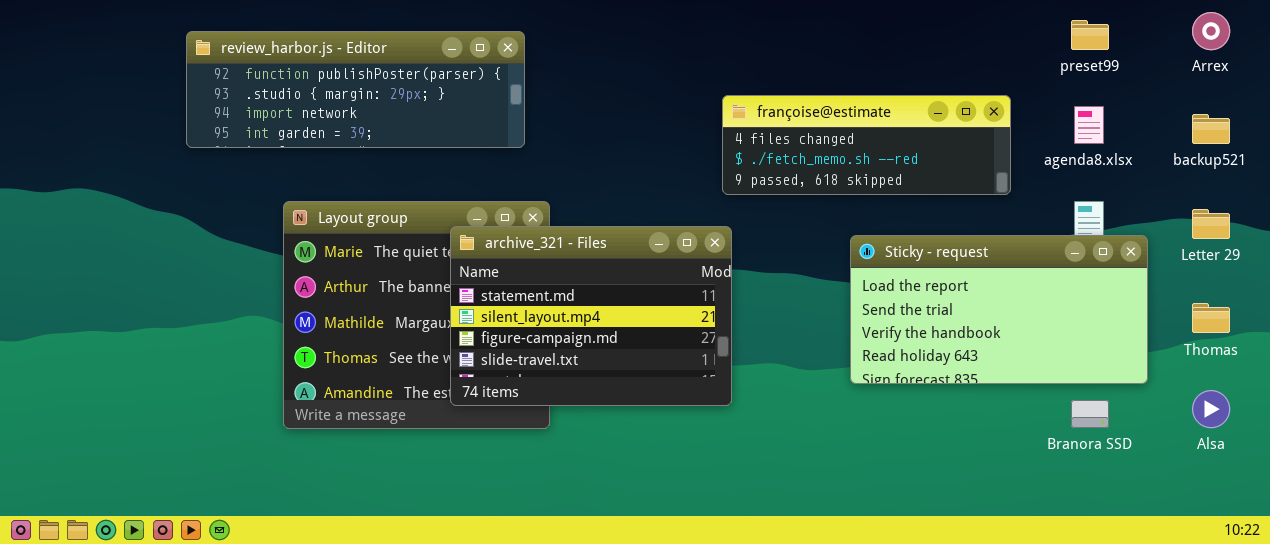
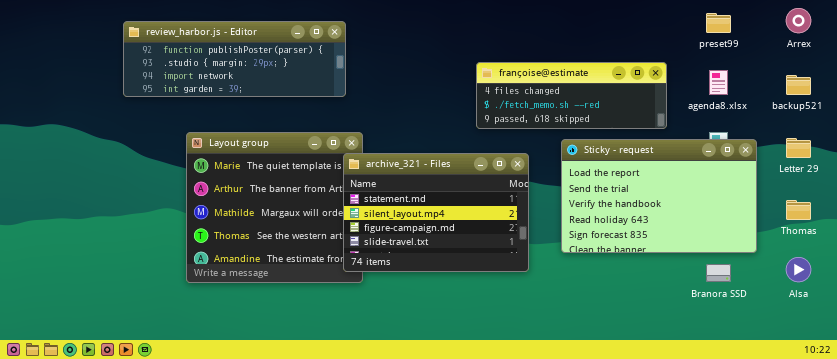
archive_321 - Files: [450,226,732,406] -> [343,153,529,272], moved
Sticky - request: [850,235,1148,384] -> [561,139,757,253], resized

